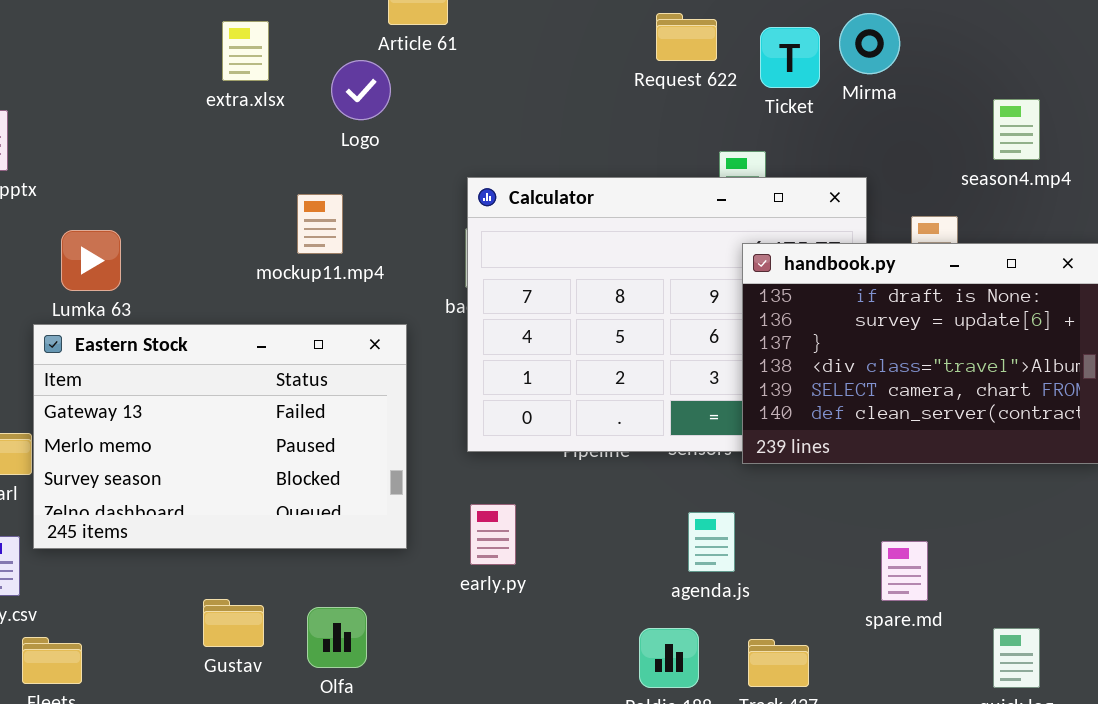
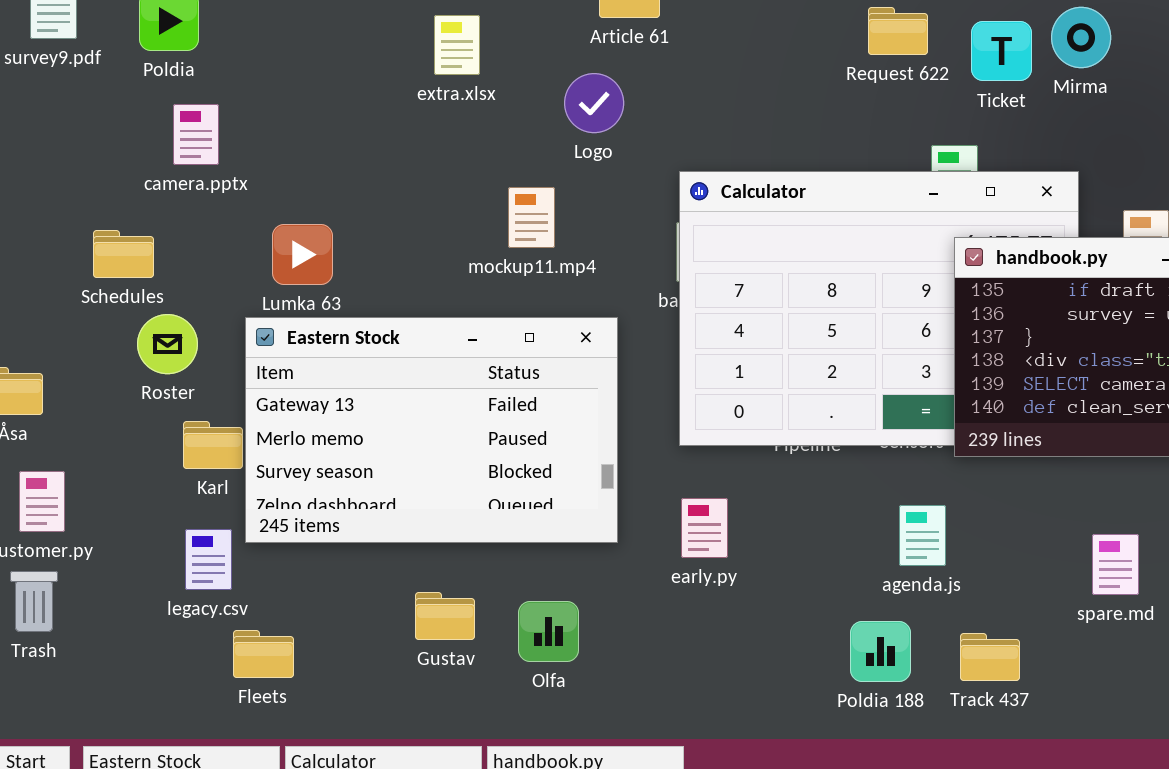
Logo: [331,60,391,120] -> [564,73,624,133], moved

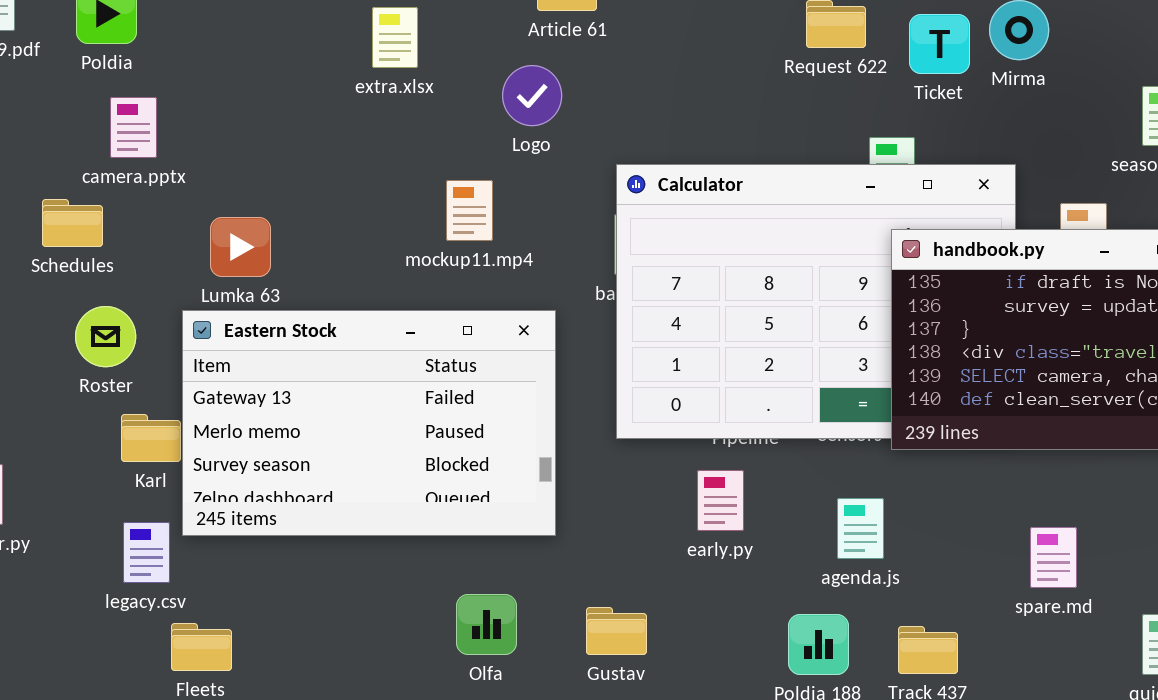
Schedules: [93,230,154,278] -> [42,199,103,247], moved
early.py: [681,498,728,558] -> [697,470,744,531], moved
Gustav: [415,592,475,640] -> [586,607,647,655], moved

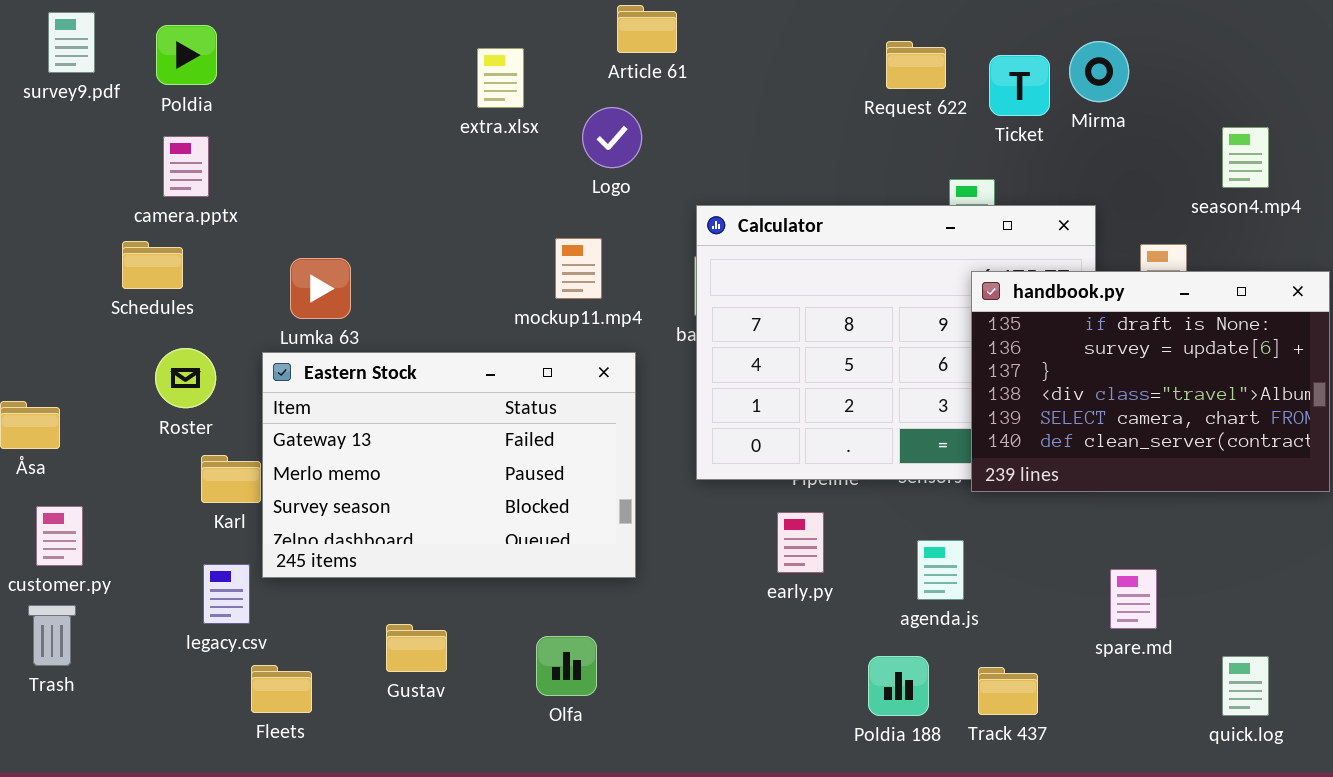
extra.xlsx: [372,7,418,68] -> [477,48,524,108], moved
camera.pptx: [110,97,157,158] -> [163,136,209,197], moved
mockup11.mp4: [446,180,493,241] -> [555,238,602,299], moved
Gustav: [586,607,647,655] -> [386,624,447,672], moved

